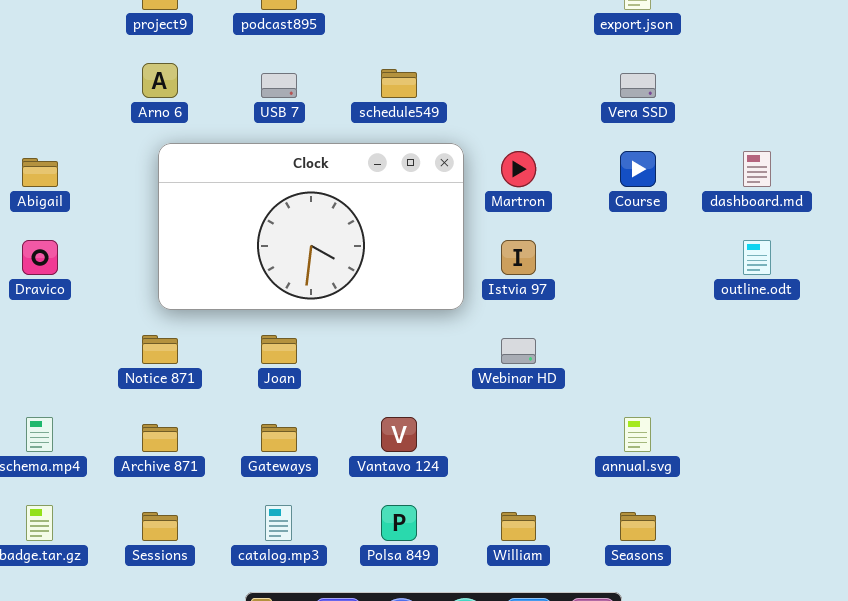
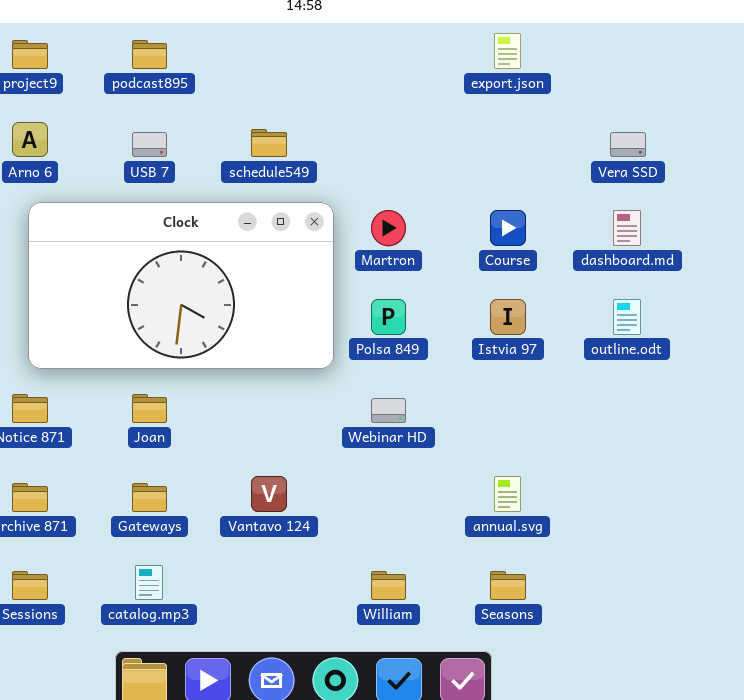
Vera SSD: [620,73,656,98] -> [610,132,646,157], moved
Istvia 97: [501,240,536,275] -> [490,299,526,335], moved
Polsa 849: [381,505,417,541] -> [371,299,406,335], moved

